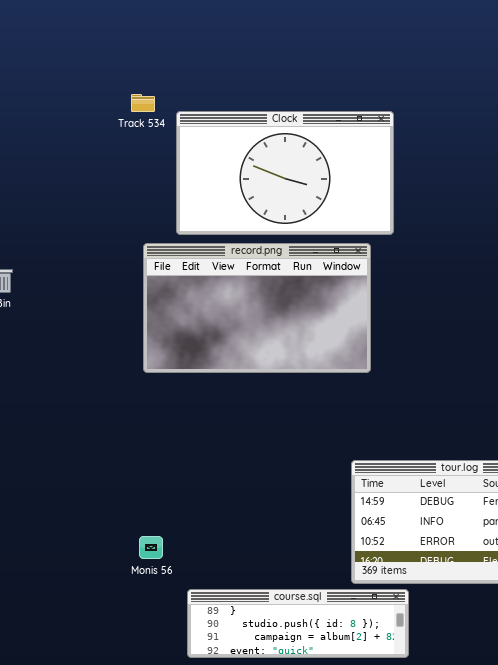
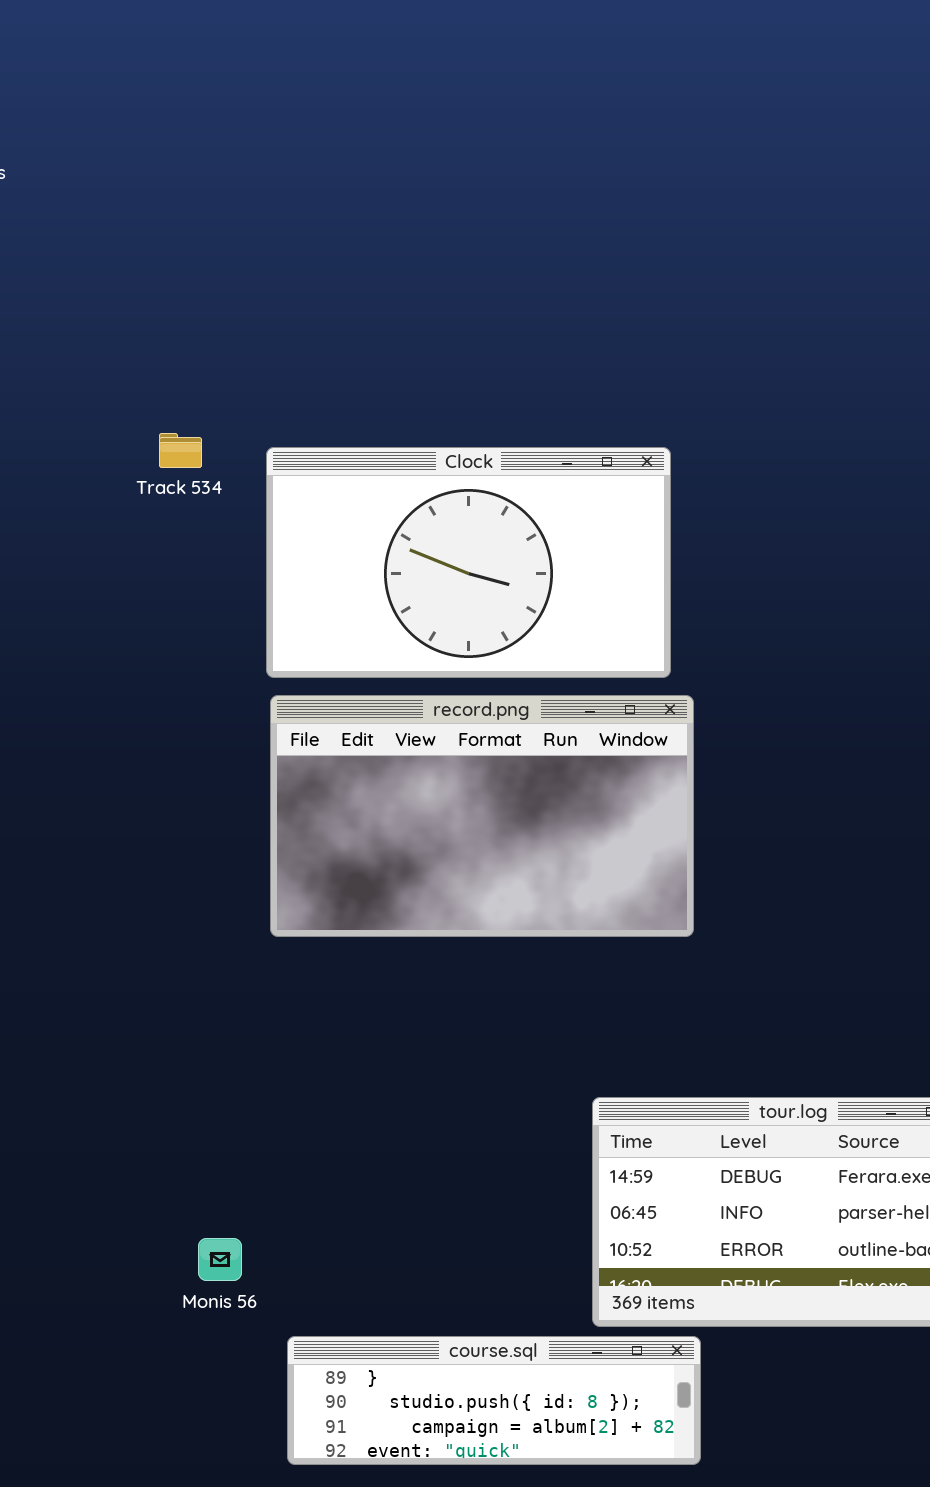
Track 534: [131,94,155,112] -> [159,433,202,468], moved
record.png: [143,243,371,373] -> [270,695,694,937], moved

